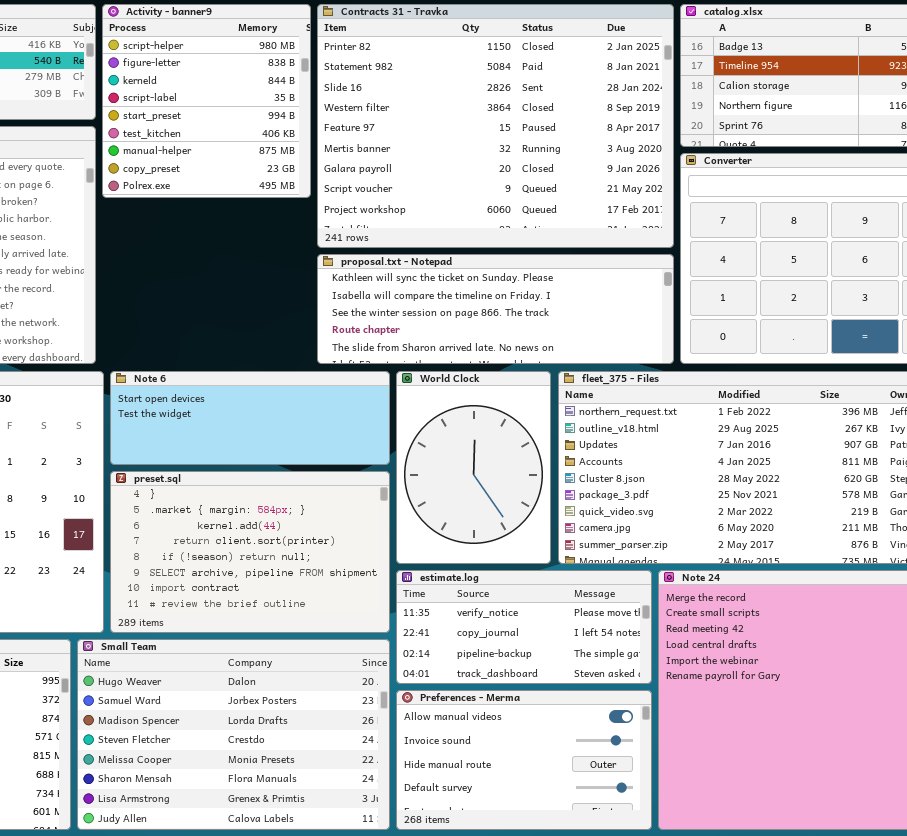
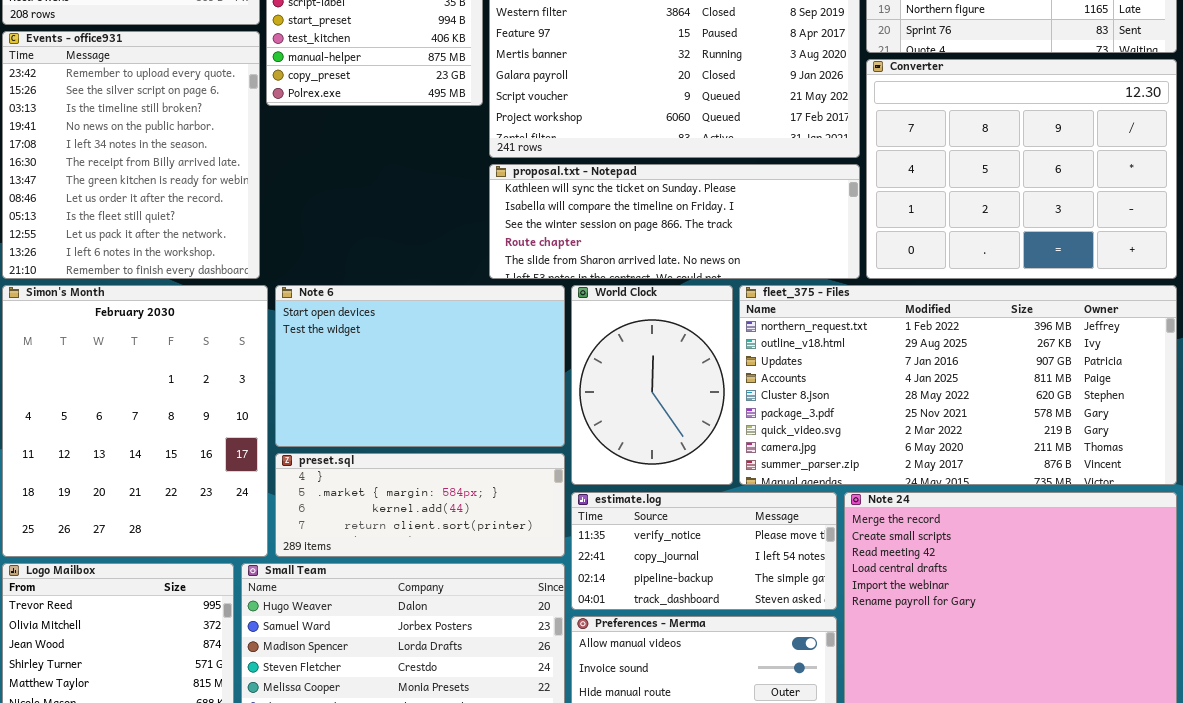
Note 6: [110,371,390,465] -> [275,285,565,447], resized
preset.sql: [110,471,390,633] -> [275,453,565,557], resized

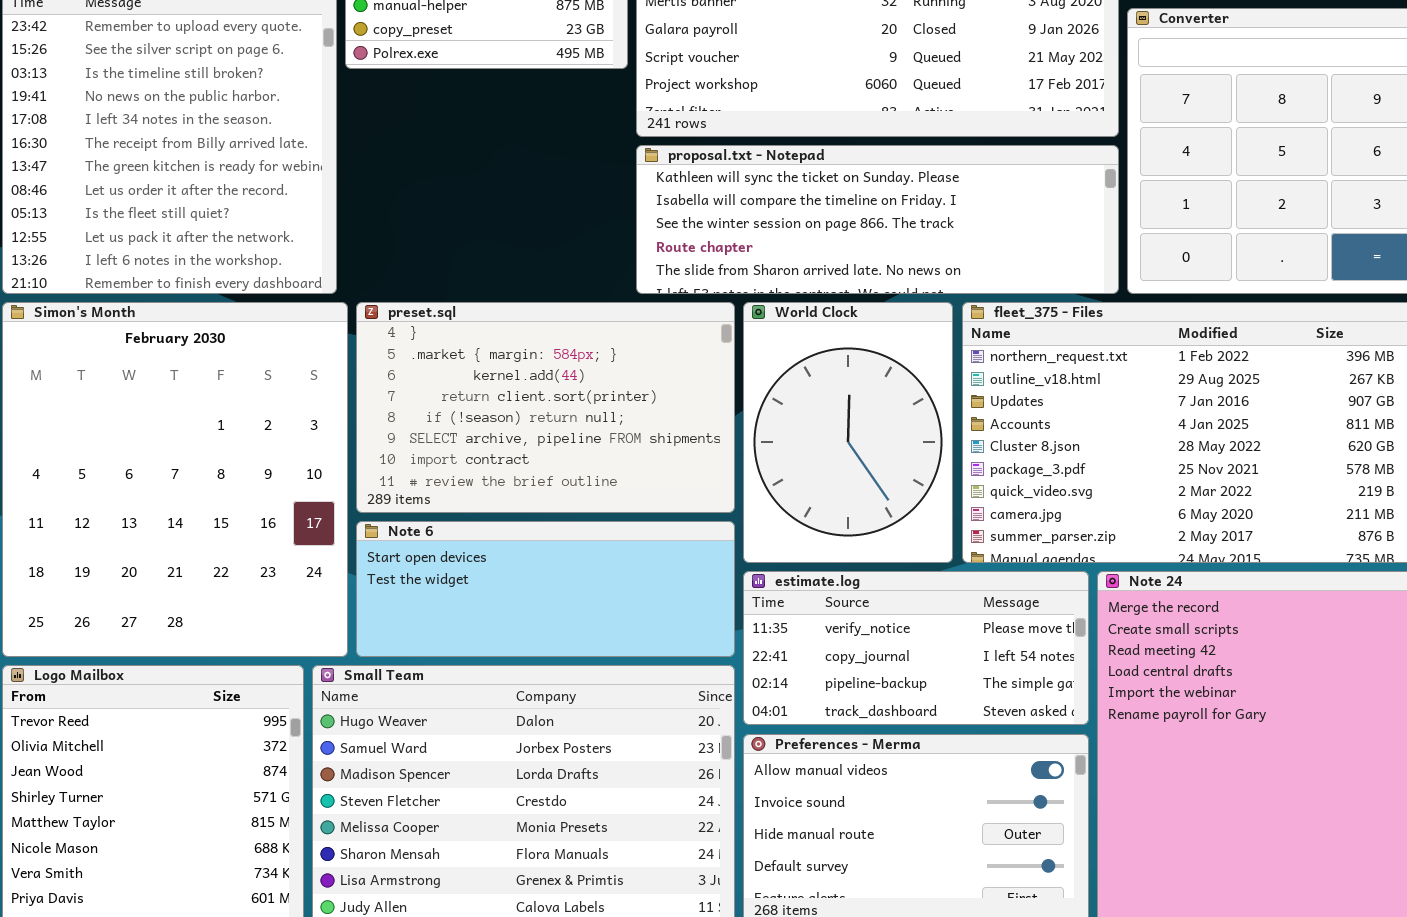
Note 6: [275,285,565,447] -> [356,521,735,657], moved, resized
preset.sql: [275,453,565,557] -> [356,302,735,513], moved, resized

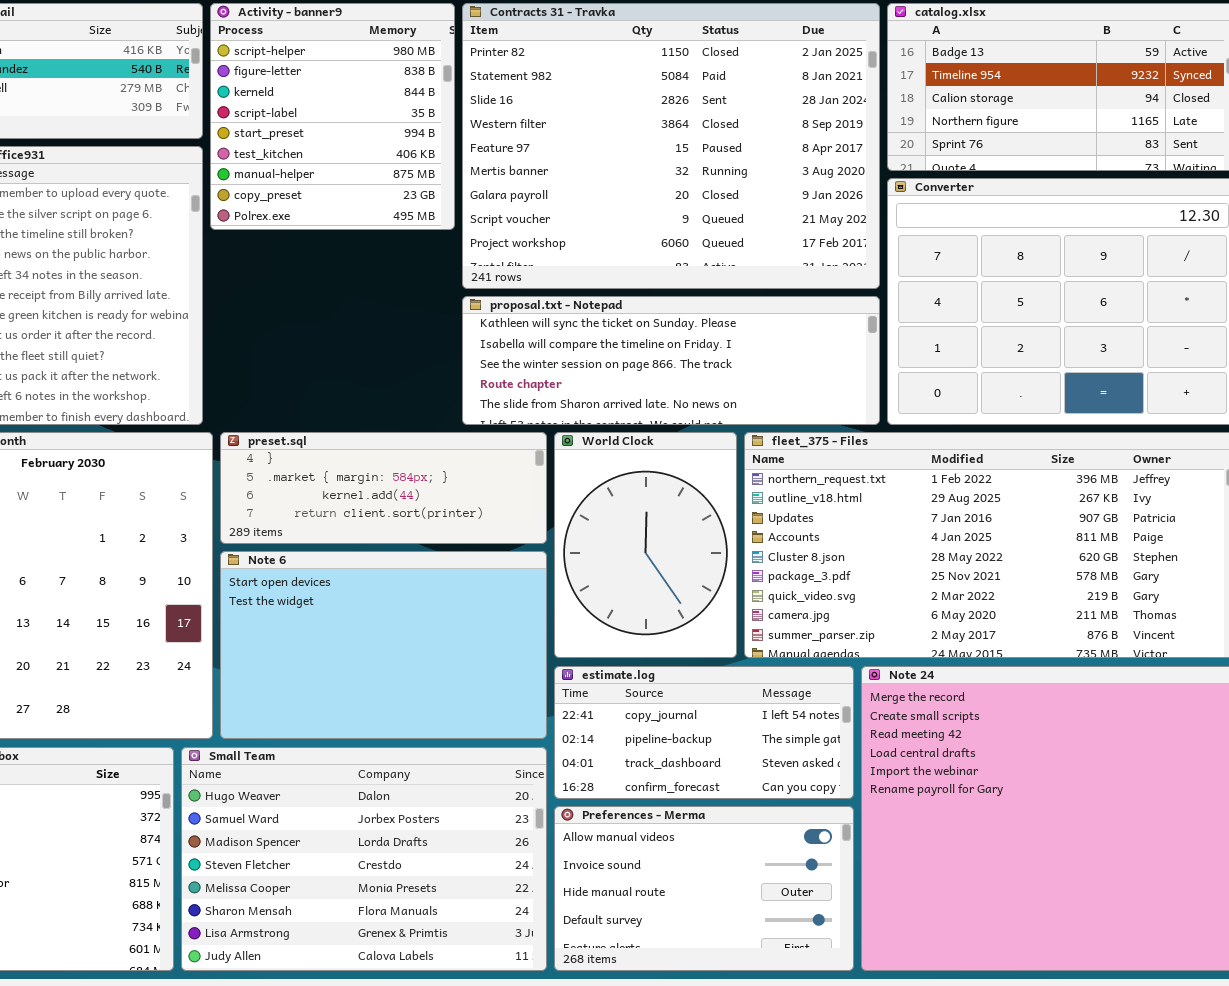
preset.sql: [356,302,735,513] -> [220,432,547,544], resized
Note 6: [356,521,735,657] -> [220,551,547,739], resized
estimate.log: [743,571,1089,725] -> [554,666,854,799], scrolled down 1 row

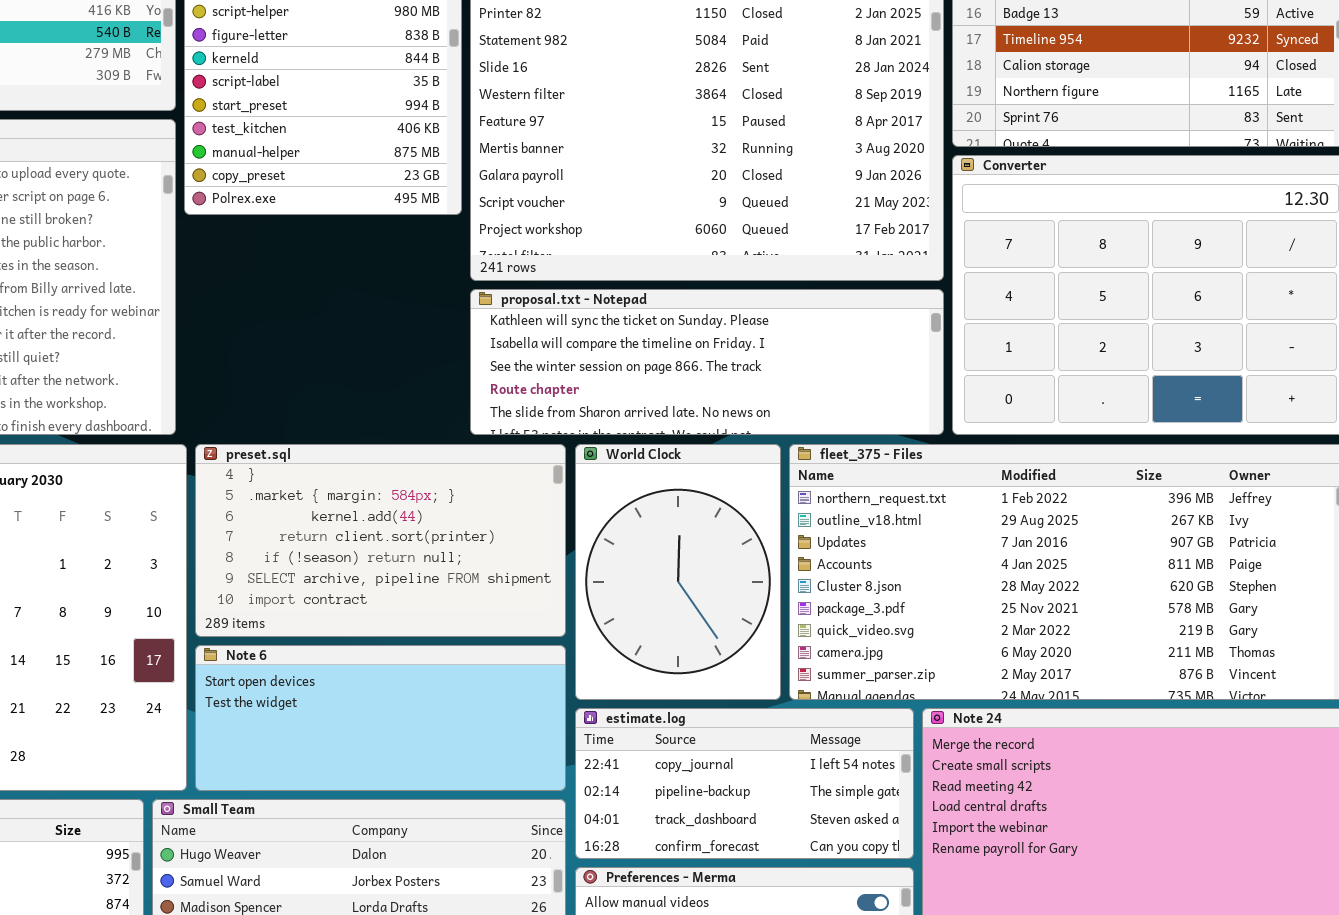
preset.sql: [220,432,547,544] -> [195,444,566,637], resized
Note 6: [220,551,547,739] -> [195,645,566,791], resized

